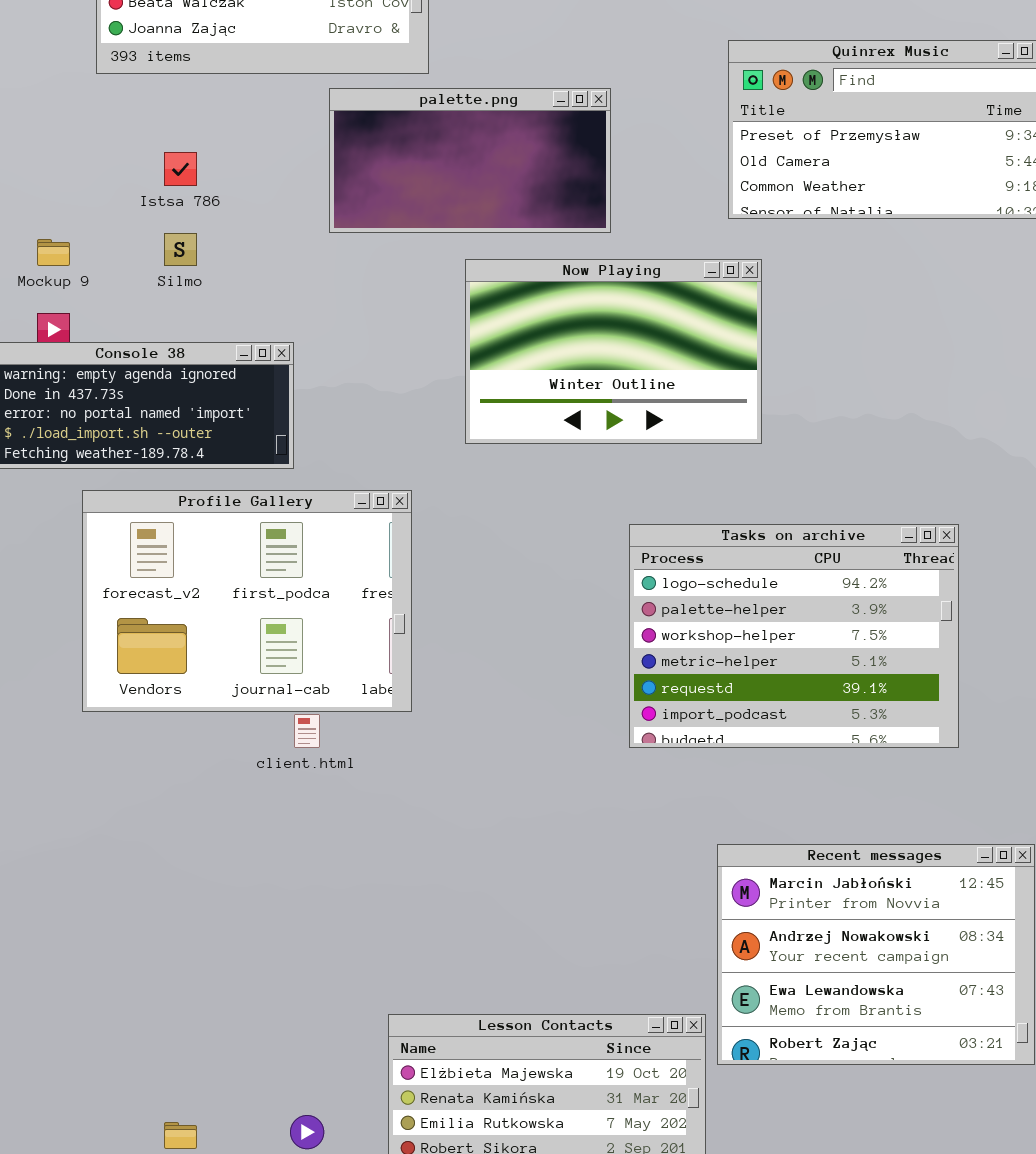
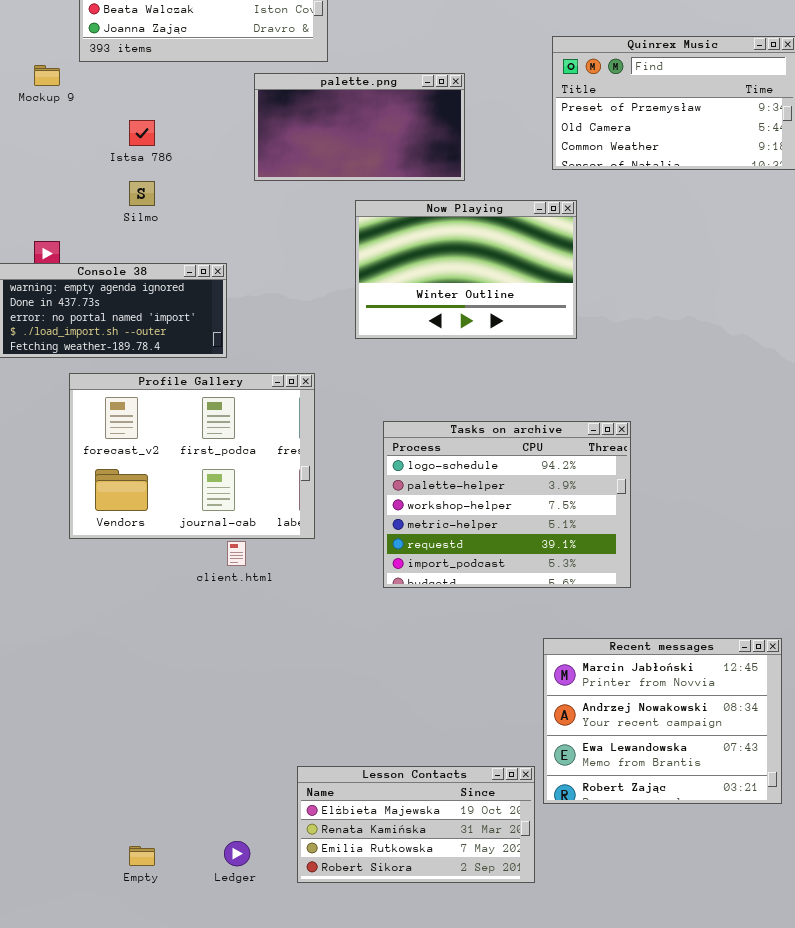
Mockup 9: [37,239,70,266] -> [34,65,60,86], moved
Tasks on archive: [629,524,959,748] -> [383,421,631,588], moved

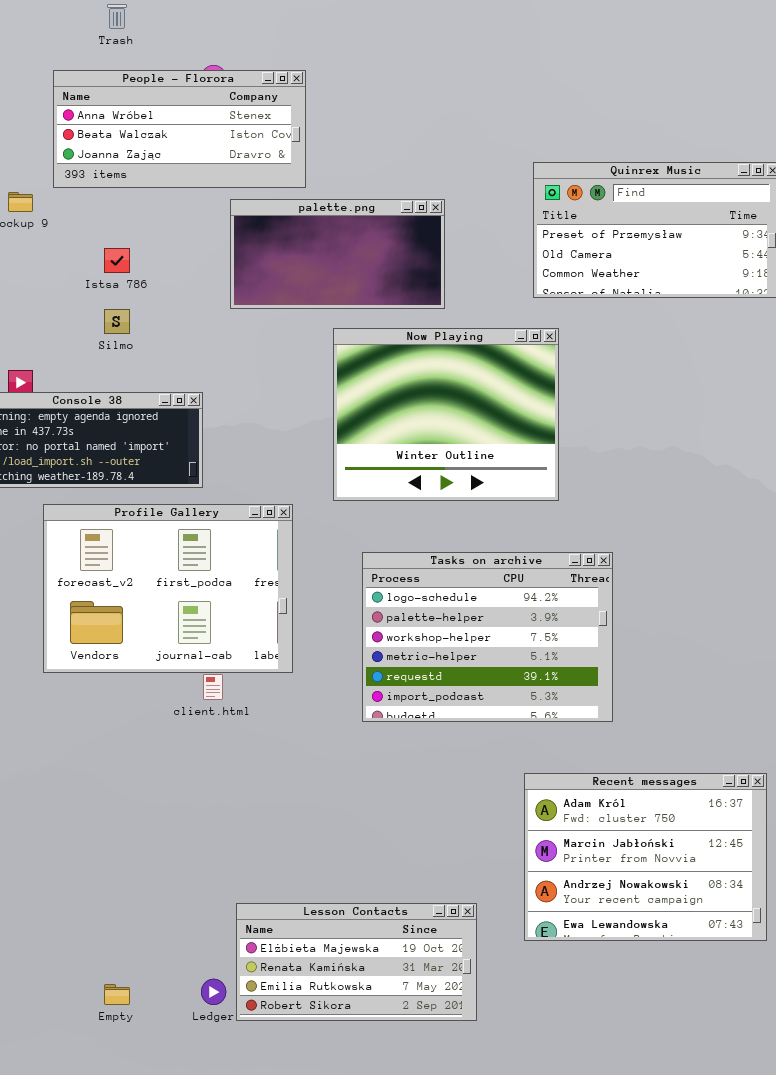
Now Playing: [355,200,577,339] -> [333,328,559,501], resized
Recent messages: [543,638,782,804] -> [524,773,767,941], scrolled up 1 row
Lesson Contacts: [297,766,535,883] -> [236,903,477,1021], moved

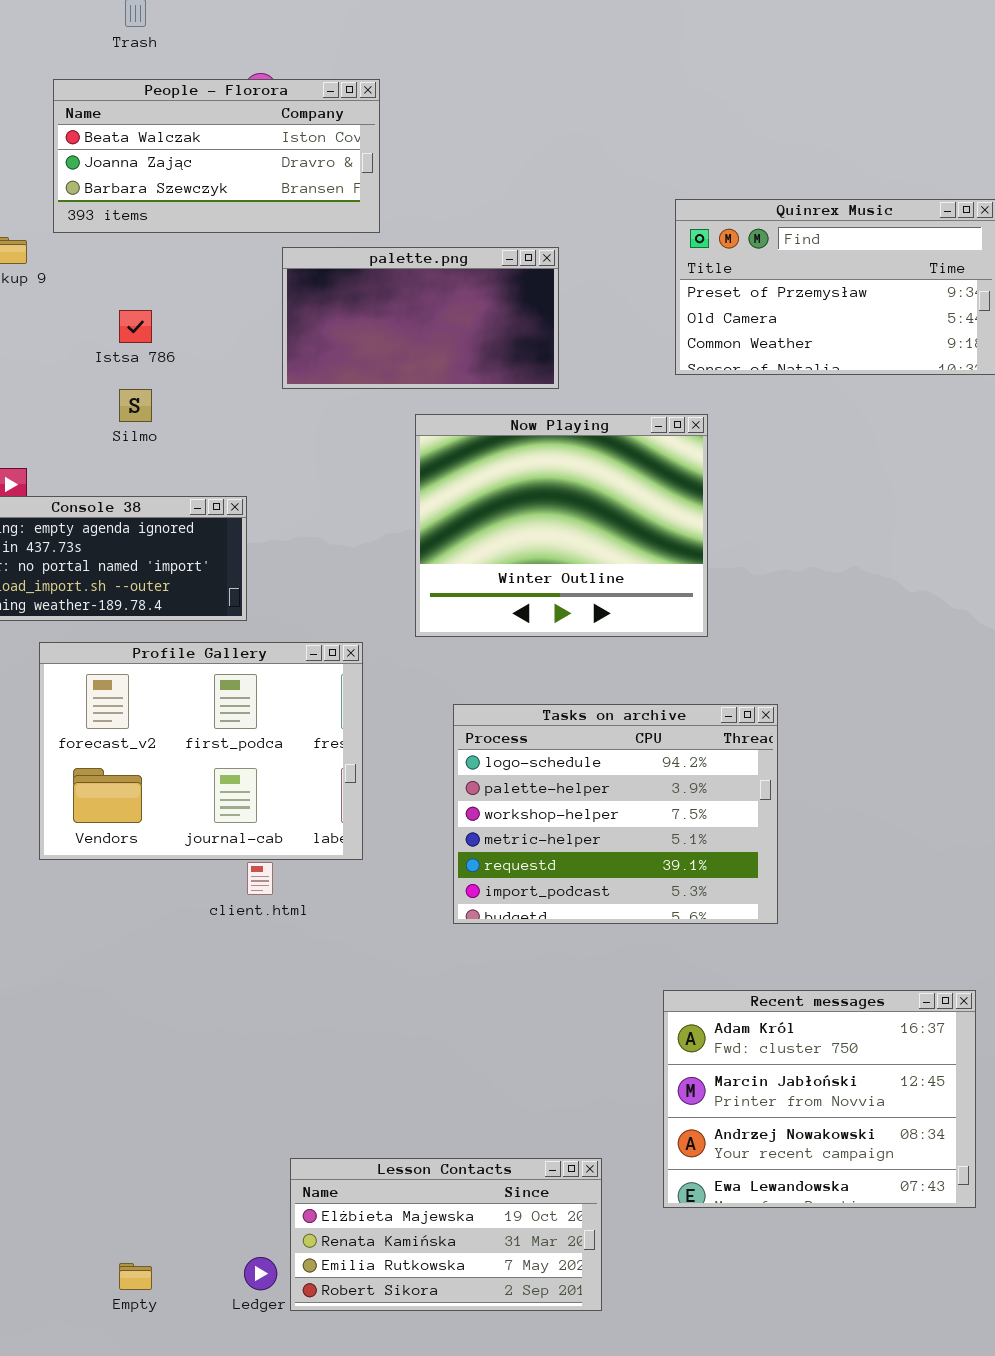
People - Florora: [53,70,306,188] -> [53,79,380,233], scrolled down 1 row

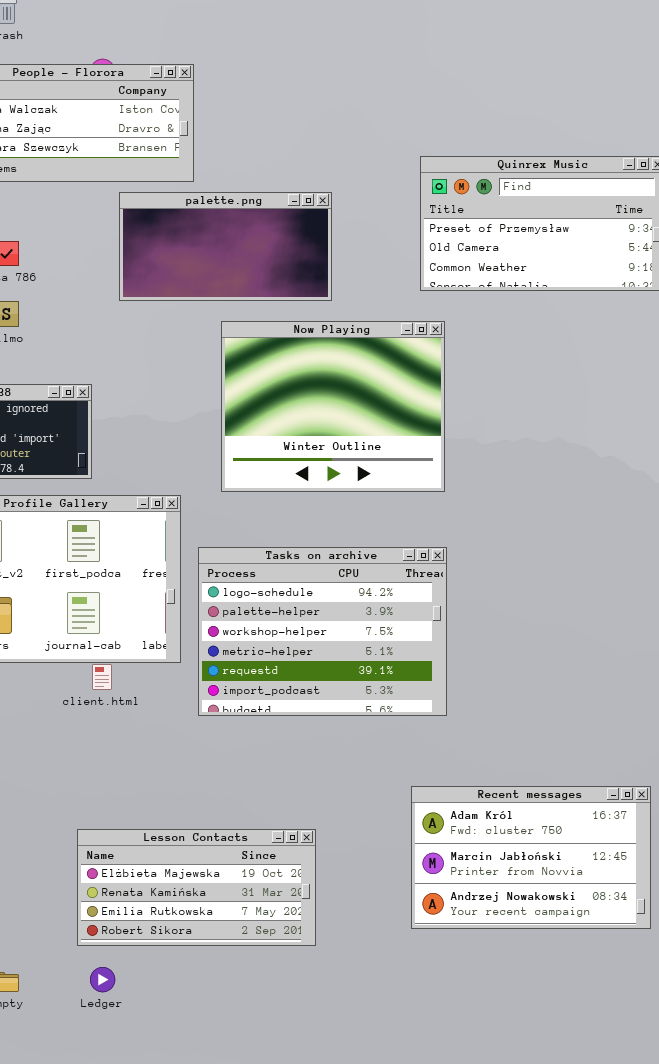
Tasks on archive: [453,704,778,924] -> [198,547,447,716], moved
Recent messages: [663,990,976,1208] -> [411,786,651,929], resized
Lesson Contacts: [290,1158,602,1311] -> [77,829,316,946], moved

